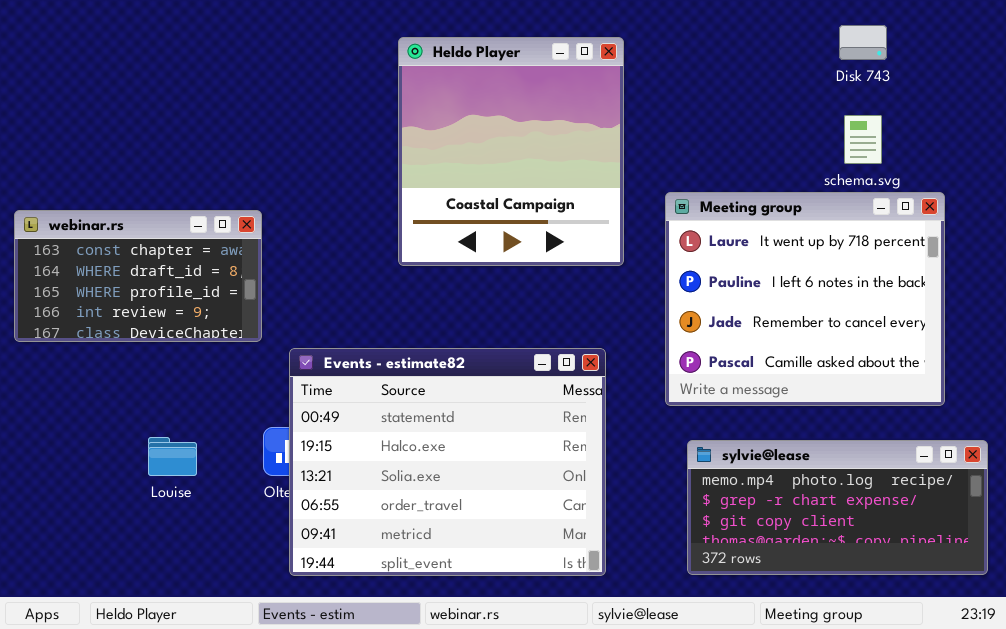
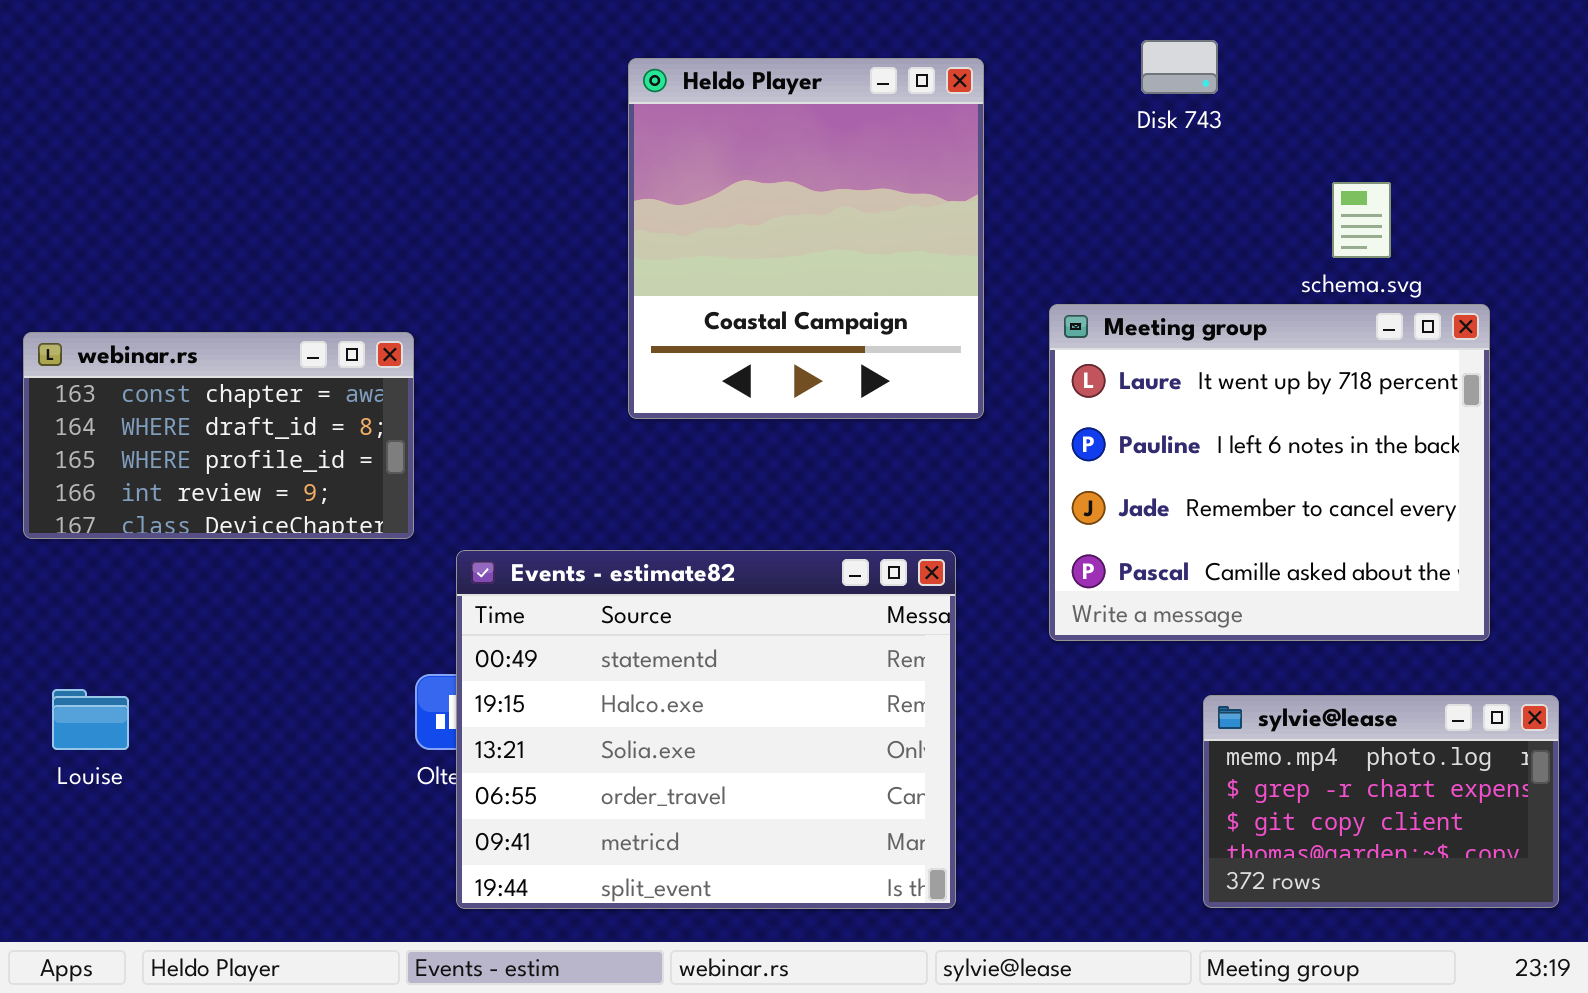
Disk 743: [839,25,887,60] -> [1141,40,1218,94], moved
Louise: [148,437,197,476] -> [52,689,129,750], moved
sylvie@lease: [687,440,988,575] -> [1203,695,1559,908], resized

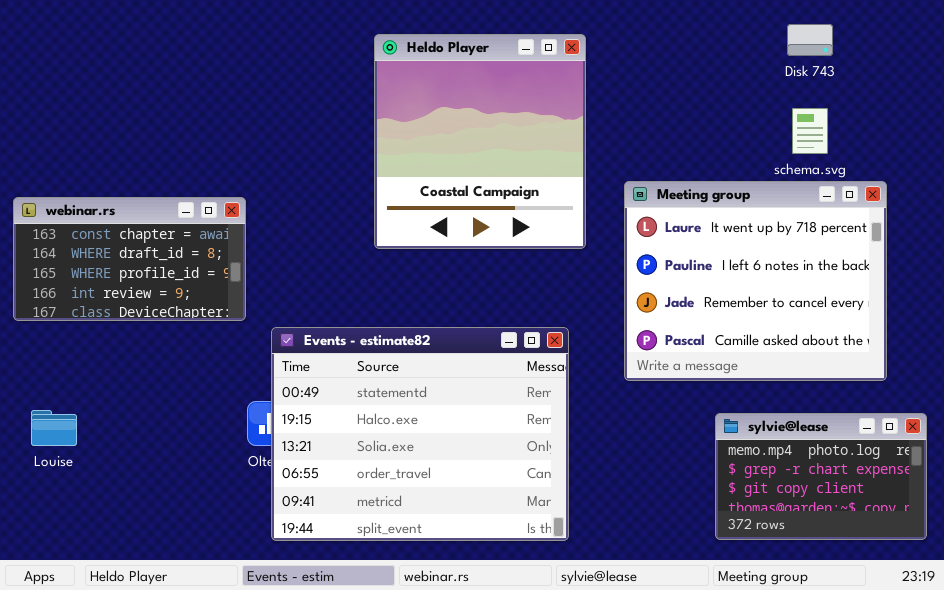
Disk 743: [1141,40,1218,94] -> [787,24,833,56], moved

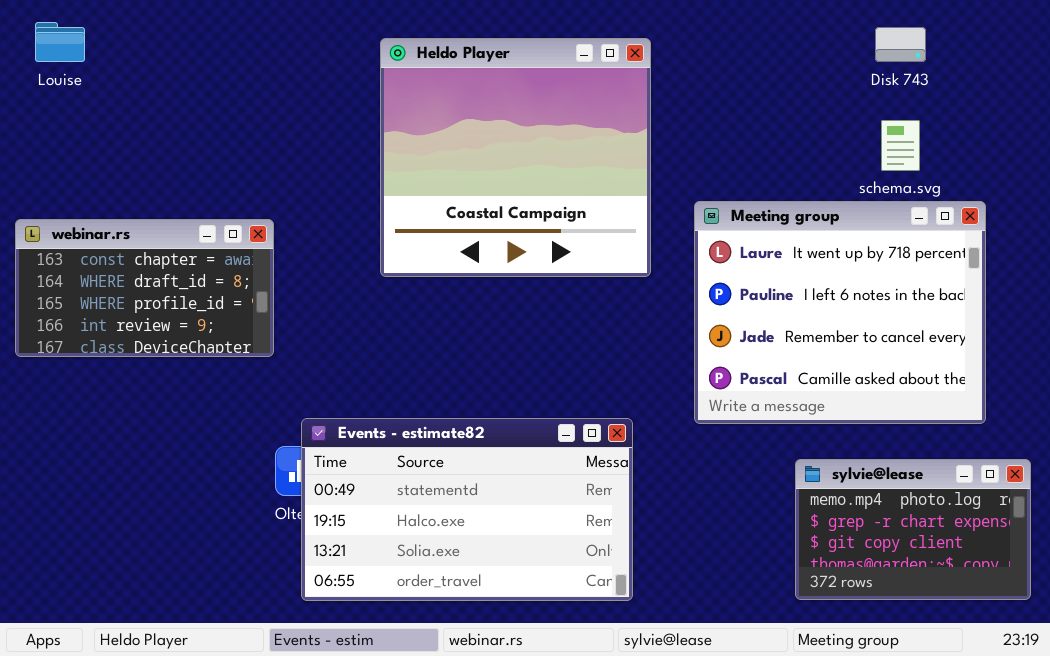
Heldo Player: [374,34,586,249] -> [380,38,651,277], resized
Events - estimate82: [271,327,569,541] -> [301,418,633,601], resized
Louise: [31,410,77,446] -> [35,22,85,62], moved

